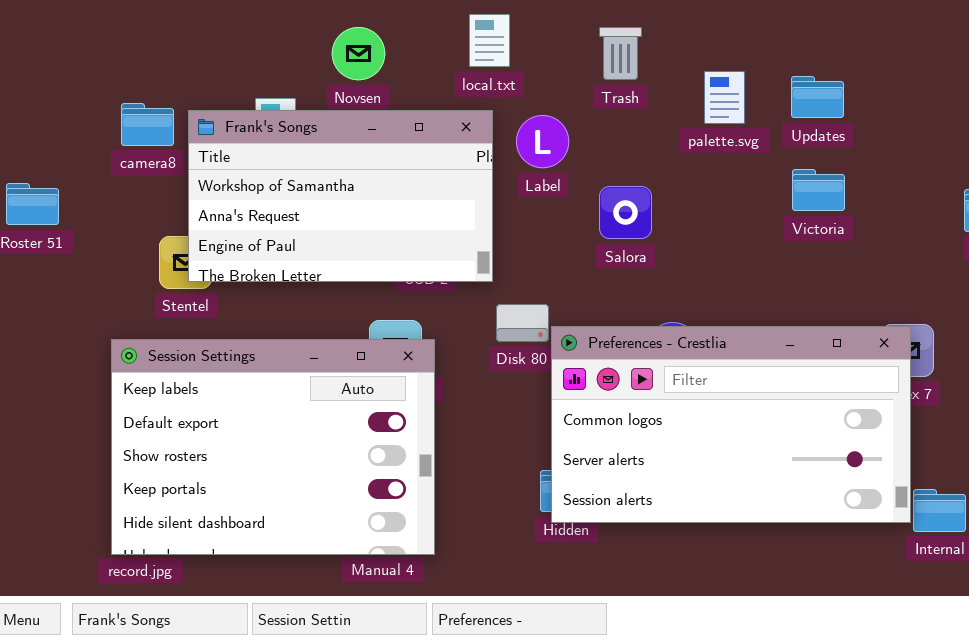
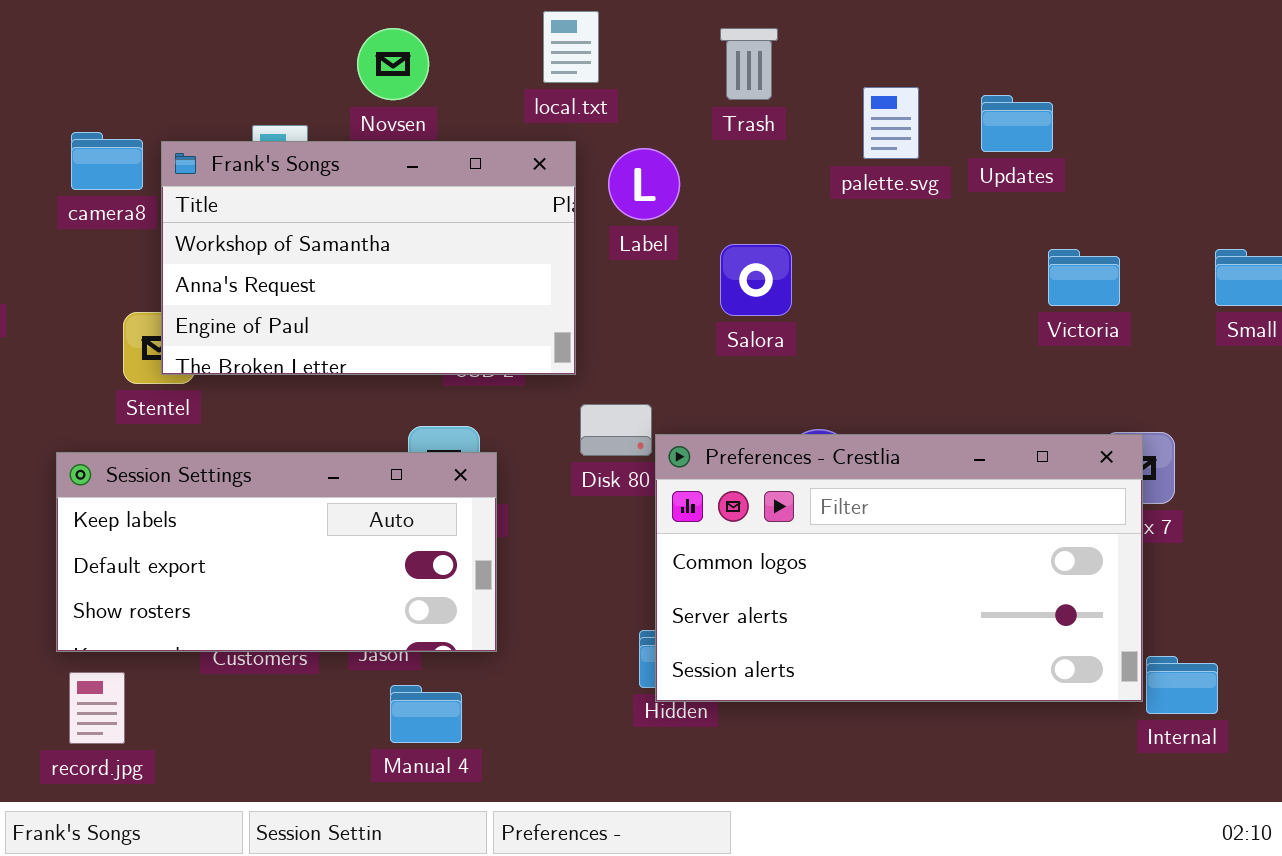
Victoria: [792,169,845,211] -> [1048,249,1120,306], moved
Session Settings: [111,339,435,555] -> [56,452,497,652], resized

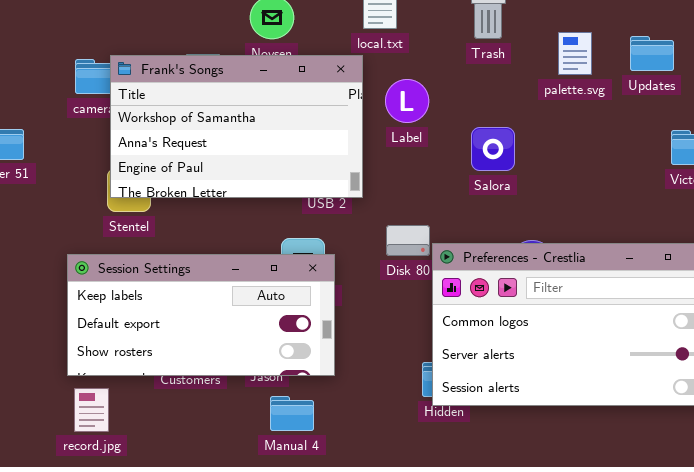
Frank's Songs: [161,141,576,375] -> [110,55,363,198], moved
Label: [608,148,680,220] -> [385,79,429,123], moved

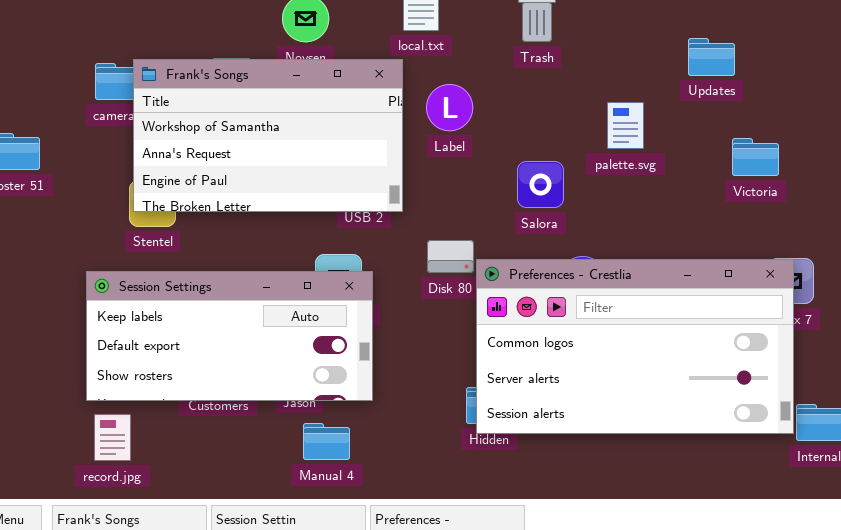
palette.svg: [558,32,592,75] -> [607,102,644,149], moved
Salora: [471,127,515,171] -> [517,161,564,208], moved

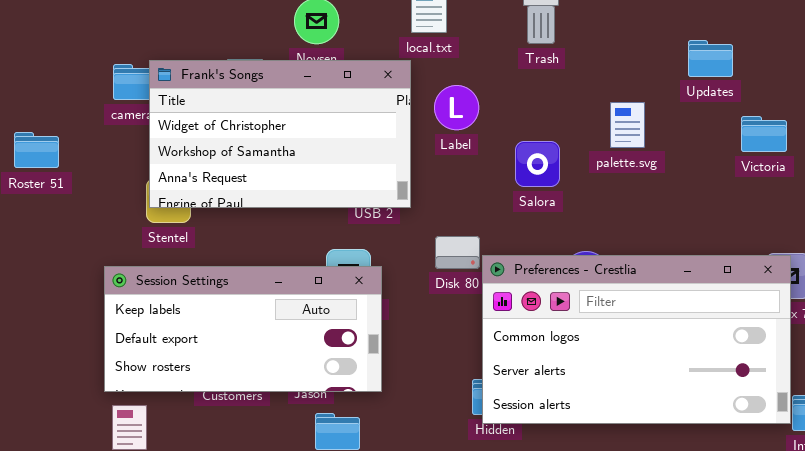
Frank's Songs: [133,59,403,212] -> [149,60,411,208], scrolled up 1 row
Victoria: [732,138,779,176] -> [741,116,787,152], moved
Salora: [517,161,564,208] -> [515,141,560,187], moved

